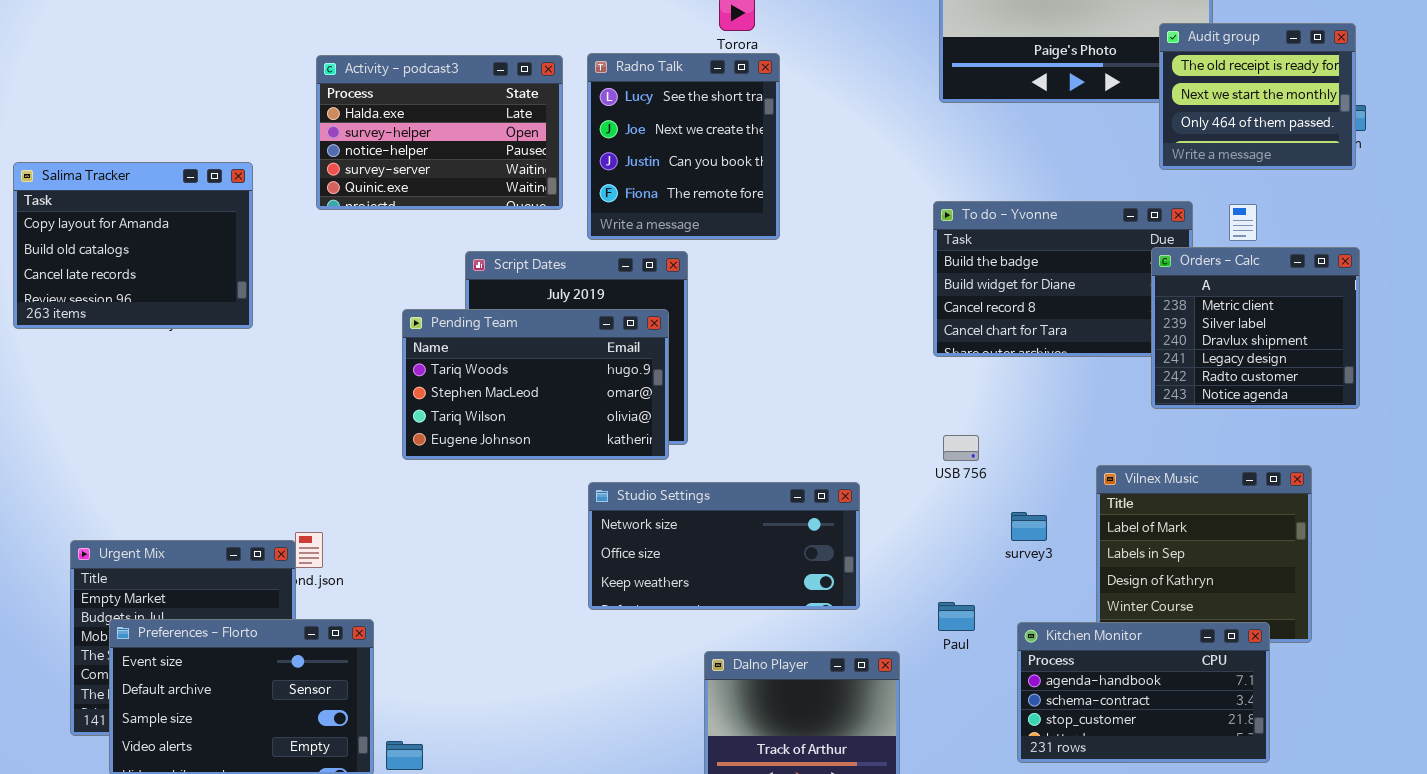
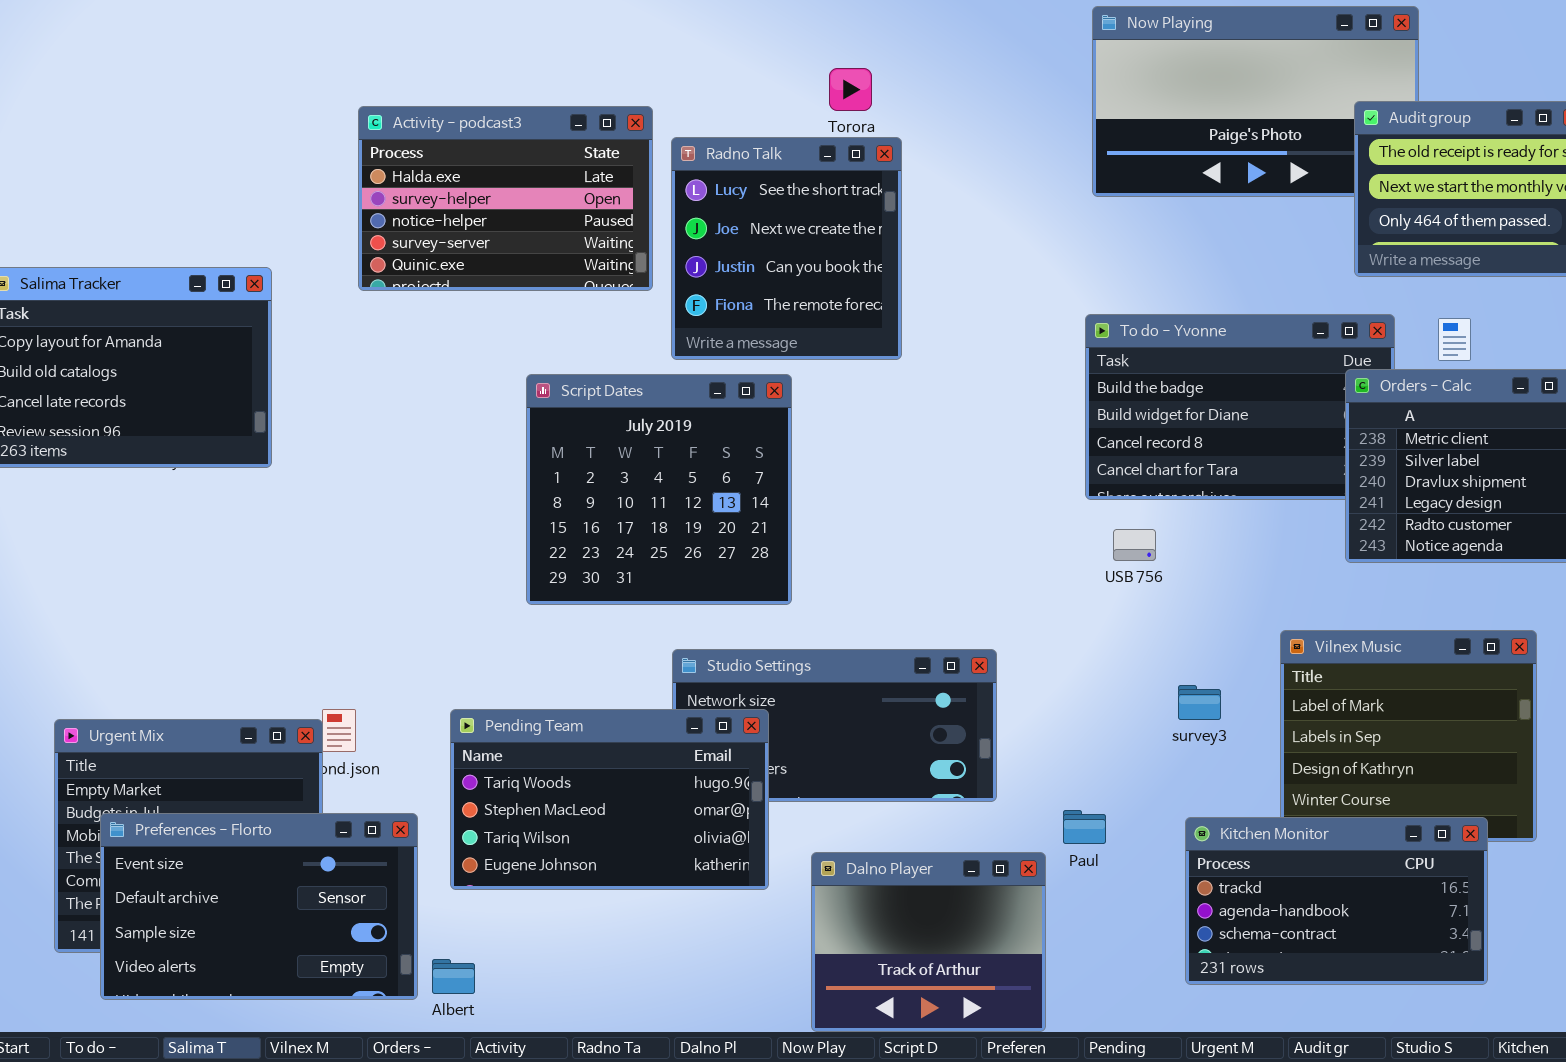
Activity - podcast3: [316,55,563,210] -> [358,106,653,291], moved
Pending Team: [402,309,669,460] -> [450,709,769,890], moved
USB 756: [943,435,979,461] -> [1113,529,1156,561], moved
Paul: [938,602,975,631] -> [1063,810,1106,844], moved
Kitchen Monitor: [1017,622,1270,763] -> [1185,817,1488,985], scrolled up 1 row

